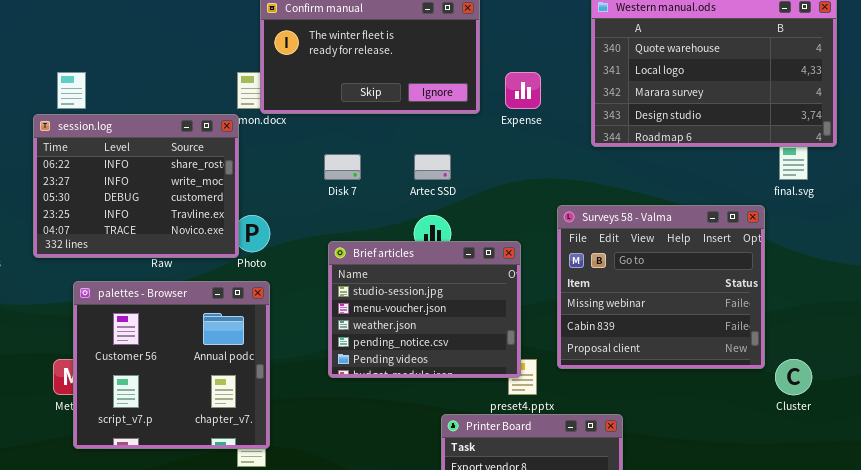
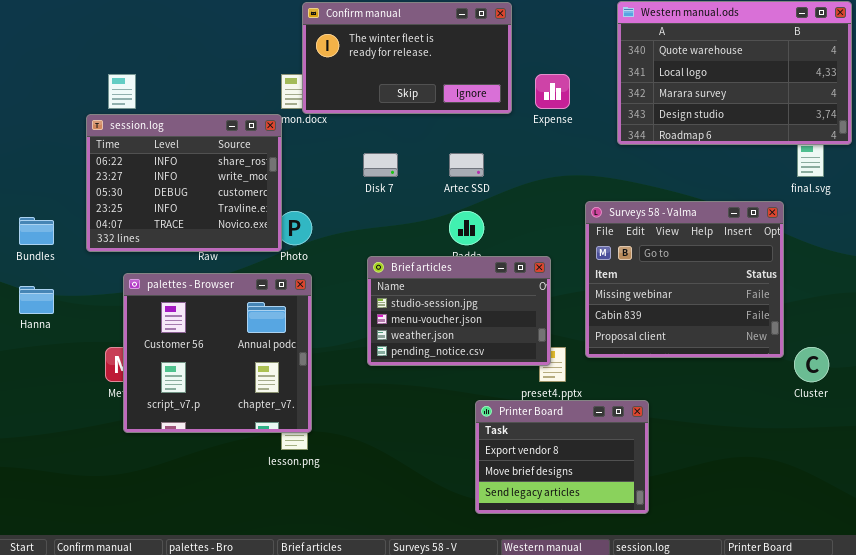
Brief articles: [328,241,521,378] -> [367,256,551,366], resized

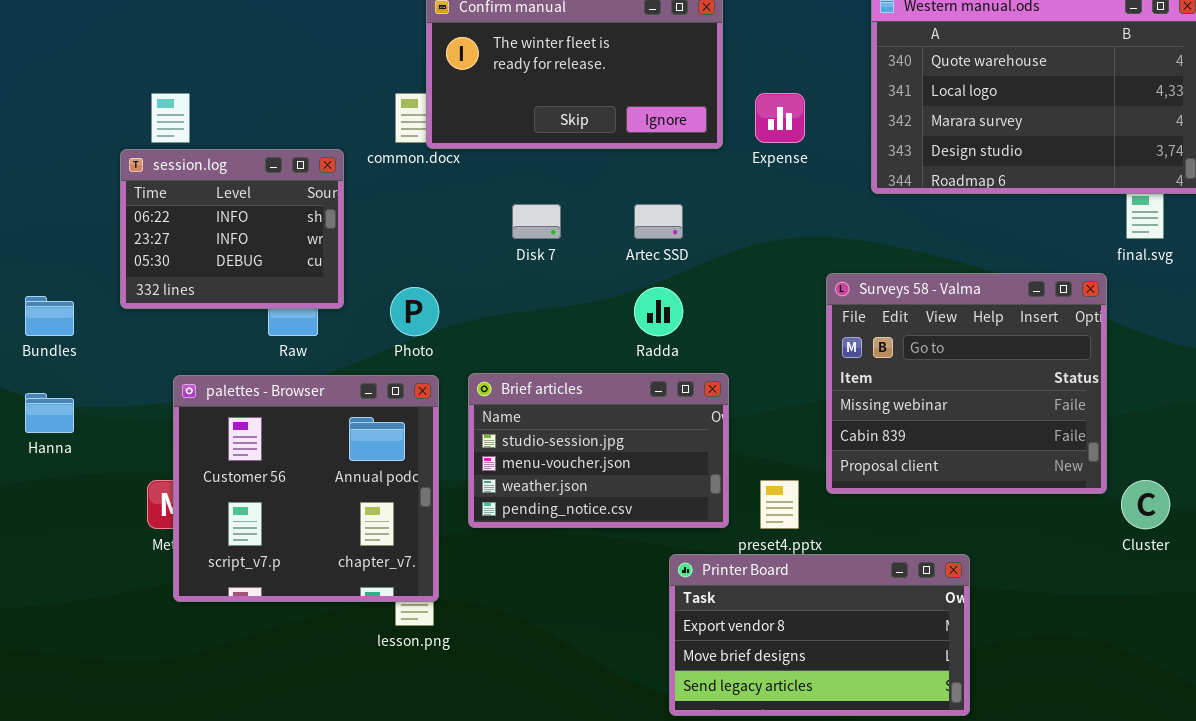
session.log: [86,114,282,252] -> [120,149,344,309], resized
Brief articles: [367,256,551,366] -> [468,373,729,528], moved
Printer Board: [475,400,649,514] -> [669,554,970,716], resized

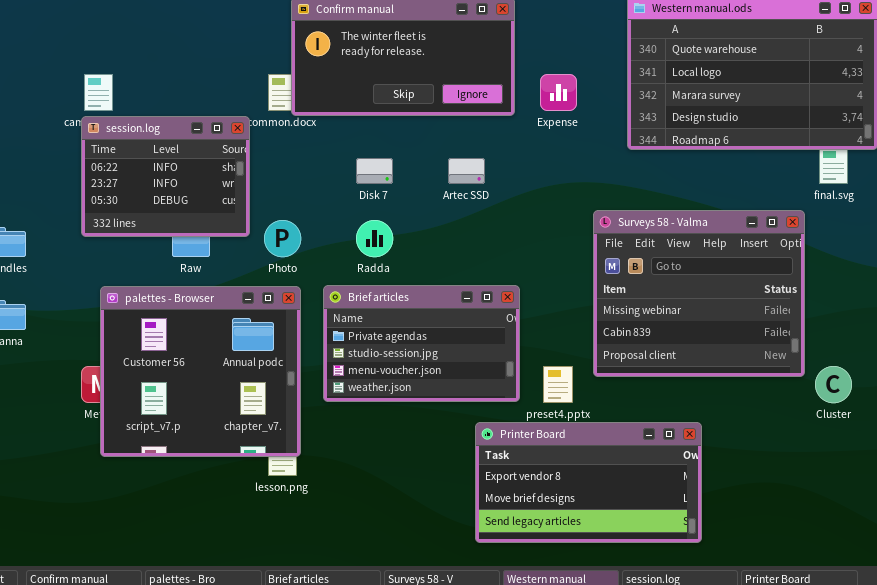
session.log: [120,149,344,309] -> [81,116,250,237], moved
Radda: [634,287,683,336] -> [356,220,393,257], moved
Brief articles: [468,373,729,528] -> [323,285,520,402], scrolled up 1 row

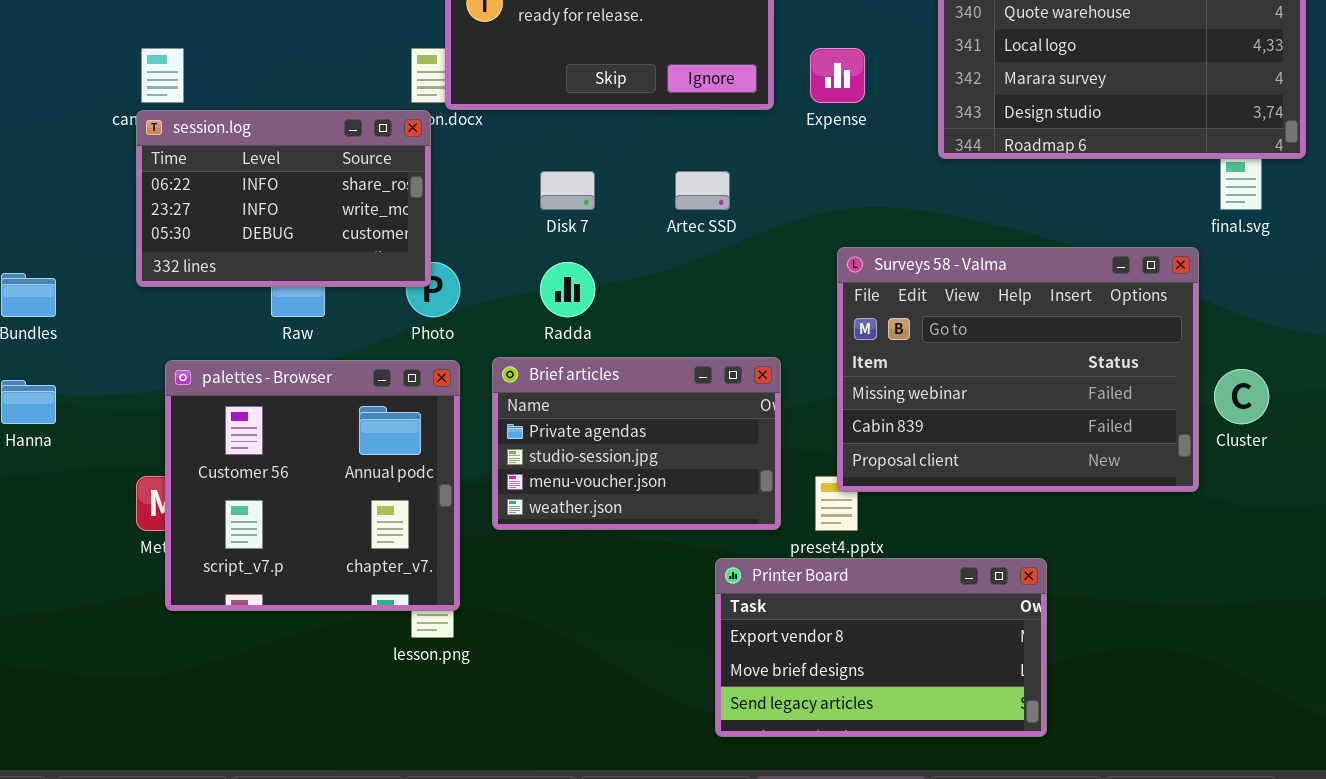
session.log: [81,116,250,237] -> [136,110,431,287], resized
Surveys 58 - Valma: [593,210,805,377] -> [837,247,1199,492], resized
Cluster: [815,366,852,403] -> [1214,369,1269,424], moved

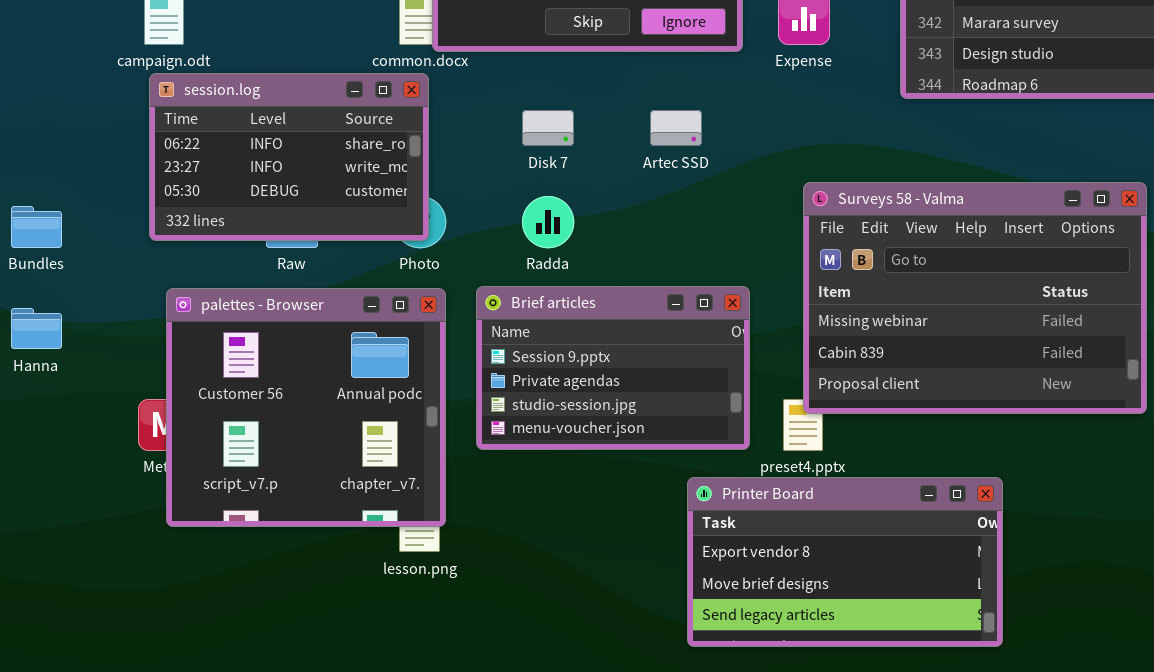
session.log: [136,110,431,287] -> [149,73,429,241], moved
Brief articles: [492,357,781,530] -> [476,286,750,450], scrolled up 1 row

